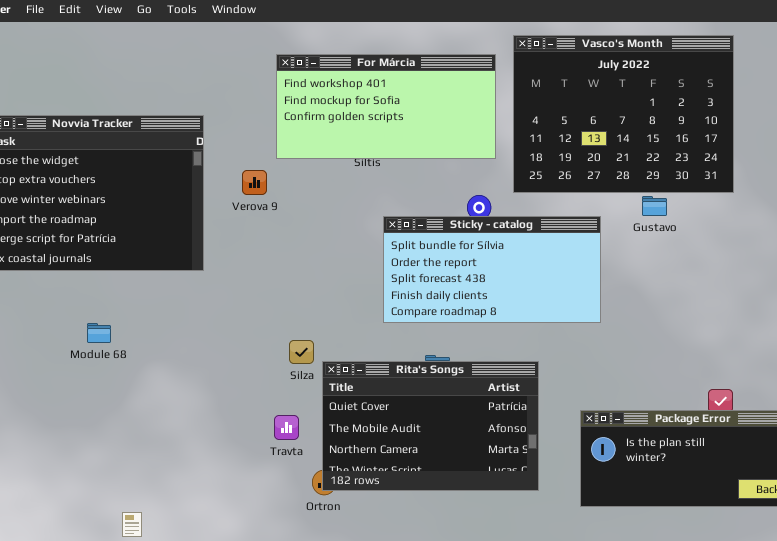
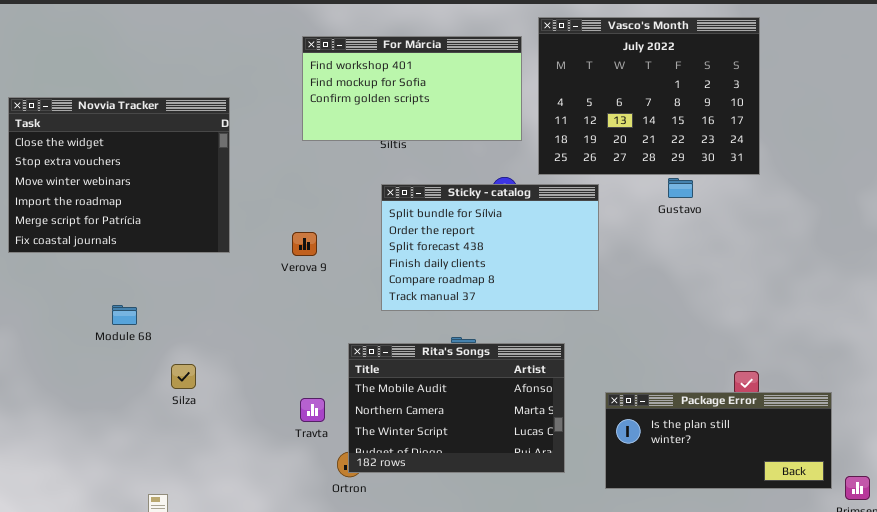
Verova 9: [242,170,267,195] -> [292,232,317,256], moved
Sticky - catalog: [383,216,601,323] -> [381,184,599,311], moved, resized
Silza: [289,340,314,364] -> [171,364,196,389], moved
Rita's Songs: [322,361,539,491] -> [348,343,565,473], scrolled down 1 row

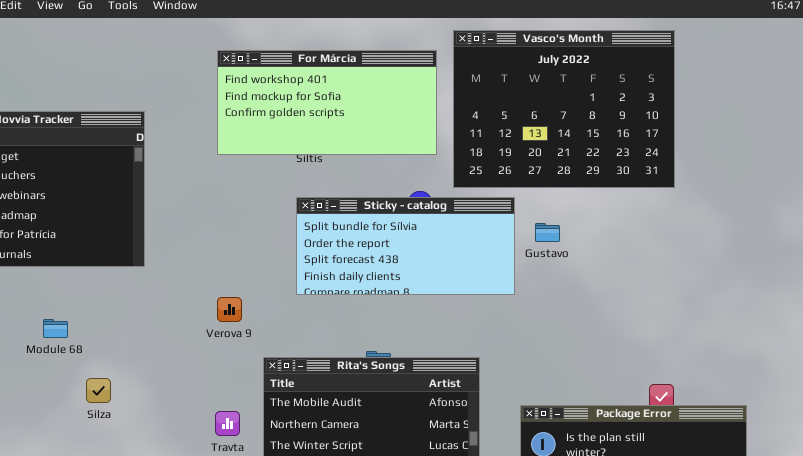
Gustavo: [668,178,693,198] -> [535,223,560,242], moved
Sticky - catalog: [381,184,599,311] -> [296,197,515,295], resized
Verova 9: [292,232,317,256] -> [217,297,242,322], moved
Module 68: [112,305,137,325] -> [43,319,68,338], moved

